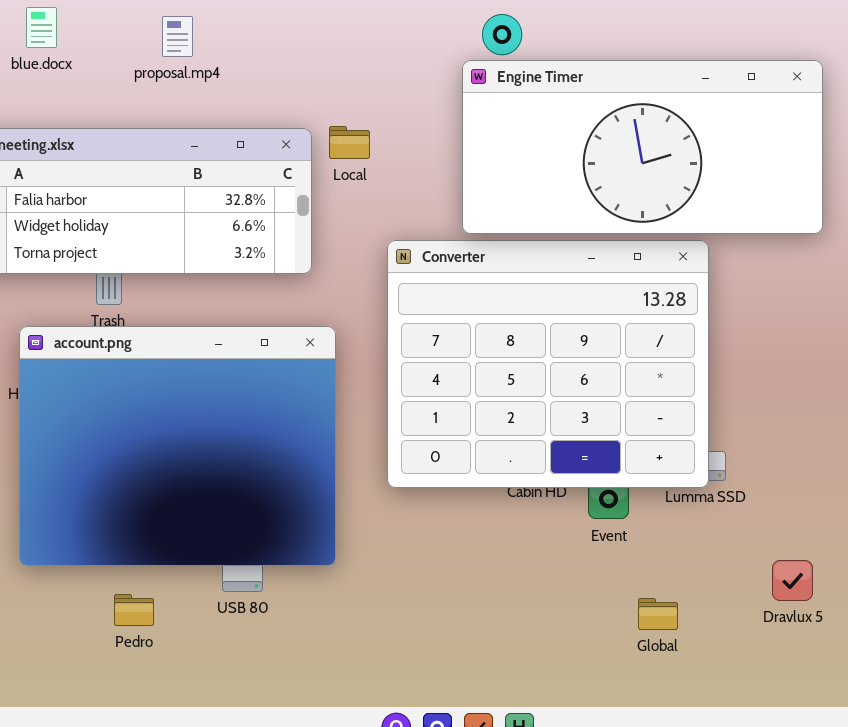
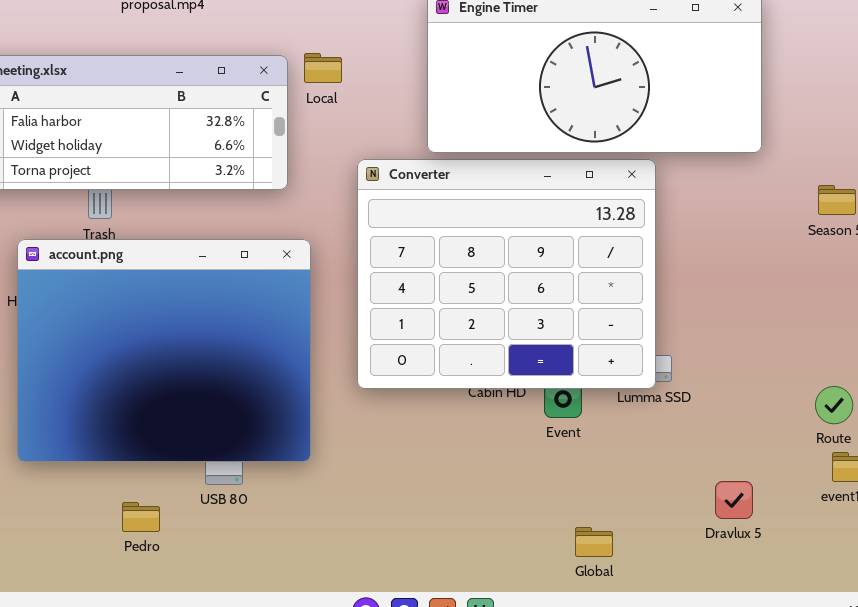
Dravlux 5: [772,560,813,601] -> [715,481,753,519], moved
Pedro: [114,594,154,626] -> [122,502,160,532], moved
Global: [638,598,678,630] -> [575,527,613,557], moved

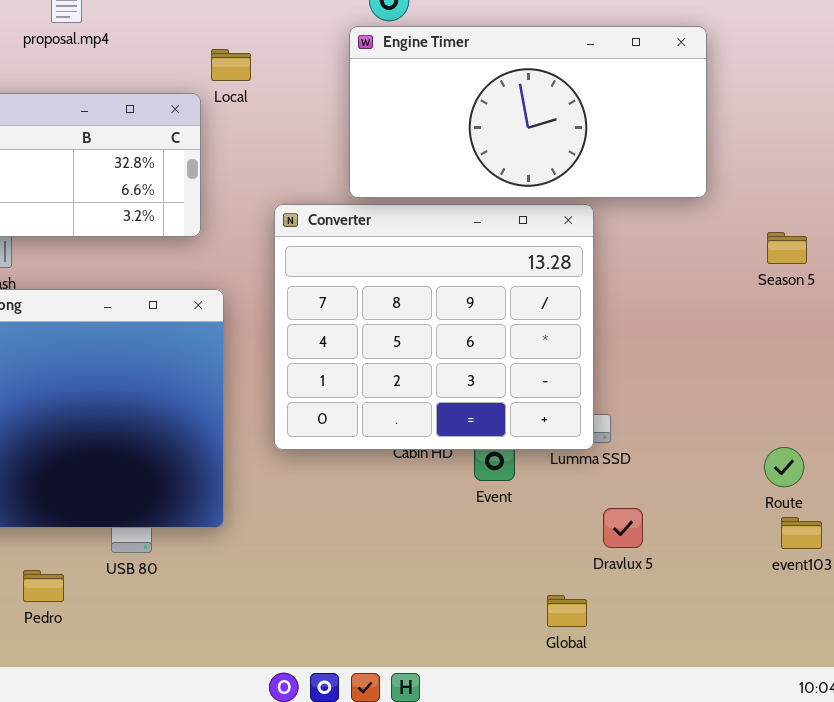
Local: [304,53,342,83] -> [211,49,251,81], moved
Dravlux 5: [715,481,753,519] -> [603,508,643,548], moved
Global: [575,527,613,557] -> [547,595,587,627], moved

